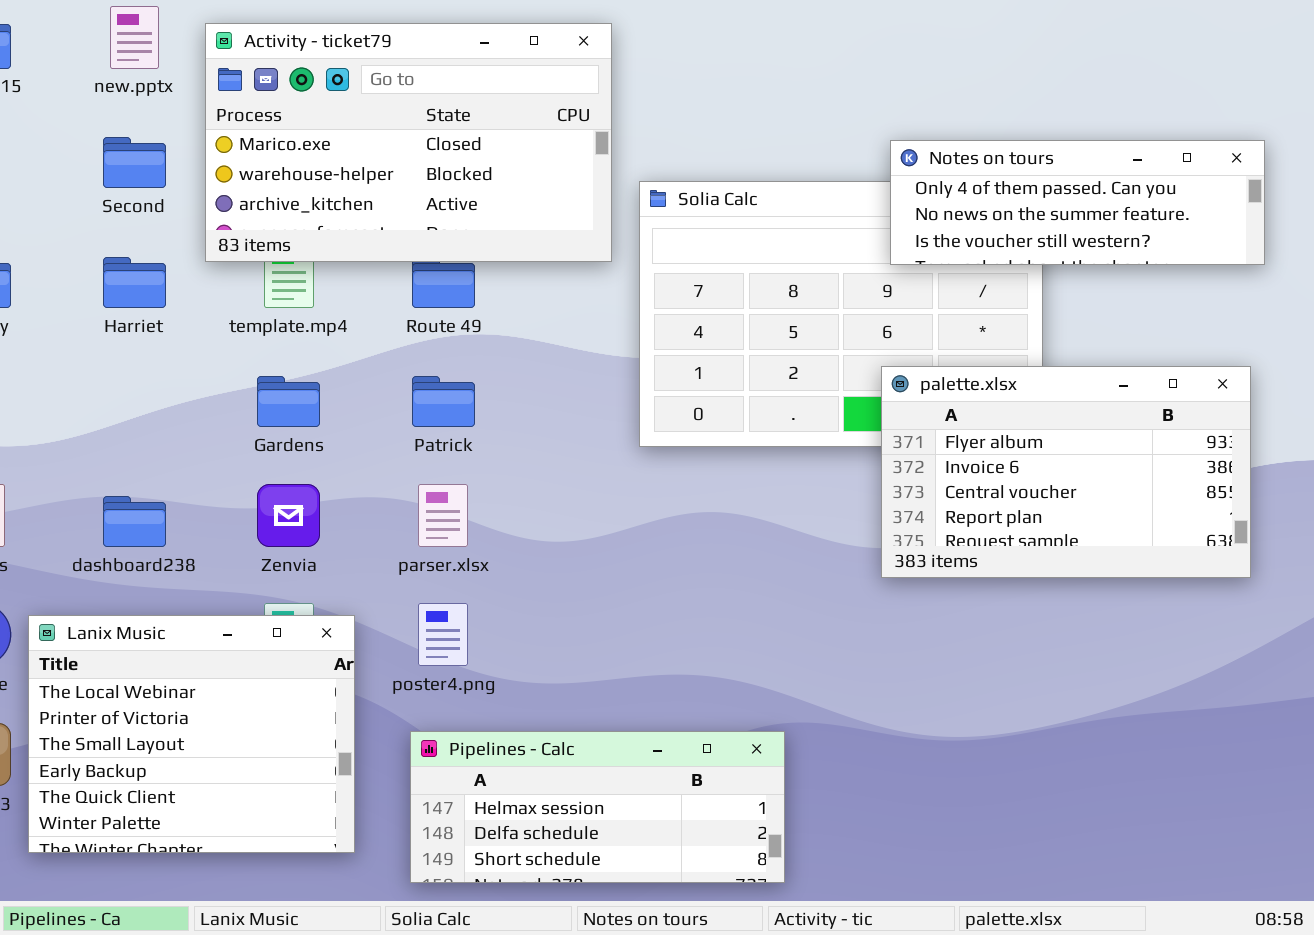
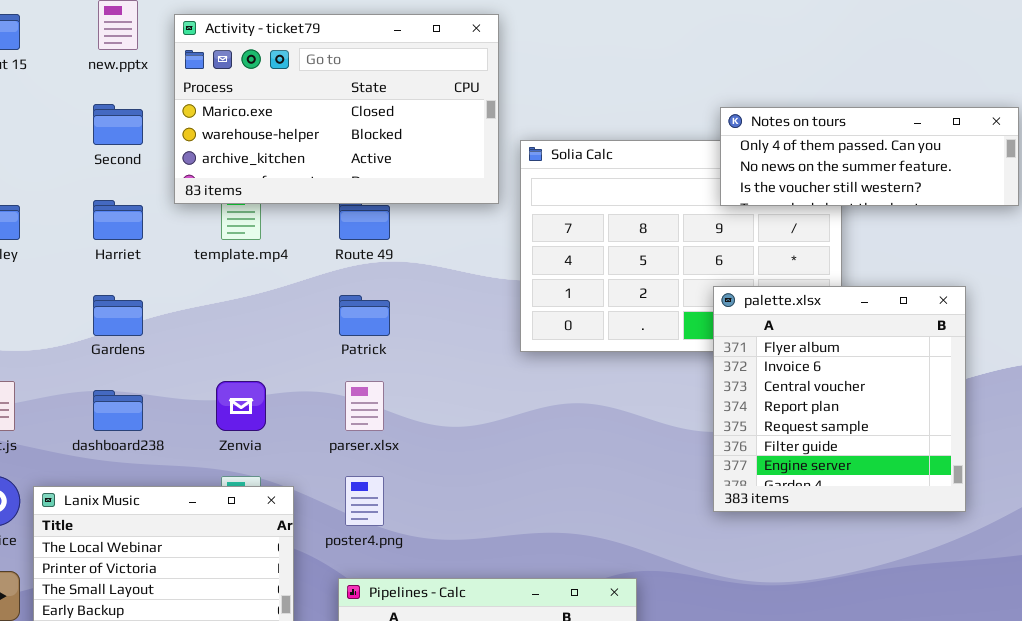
palette.xlsx: [881,366,1251,578] -> [713,286,966,512], resized
Gardens: [257,376,320,427] -> [93,295,143,336], moved

